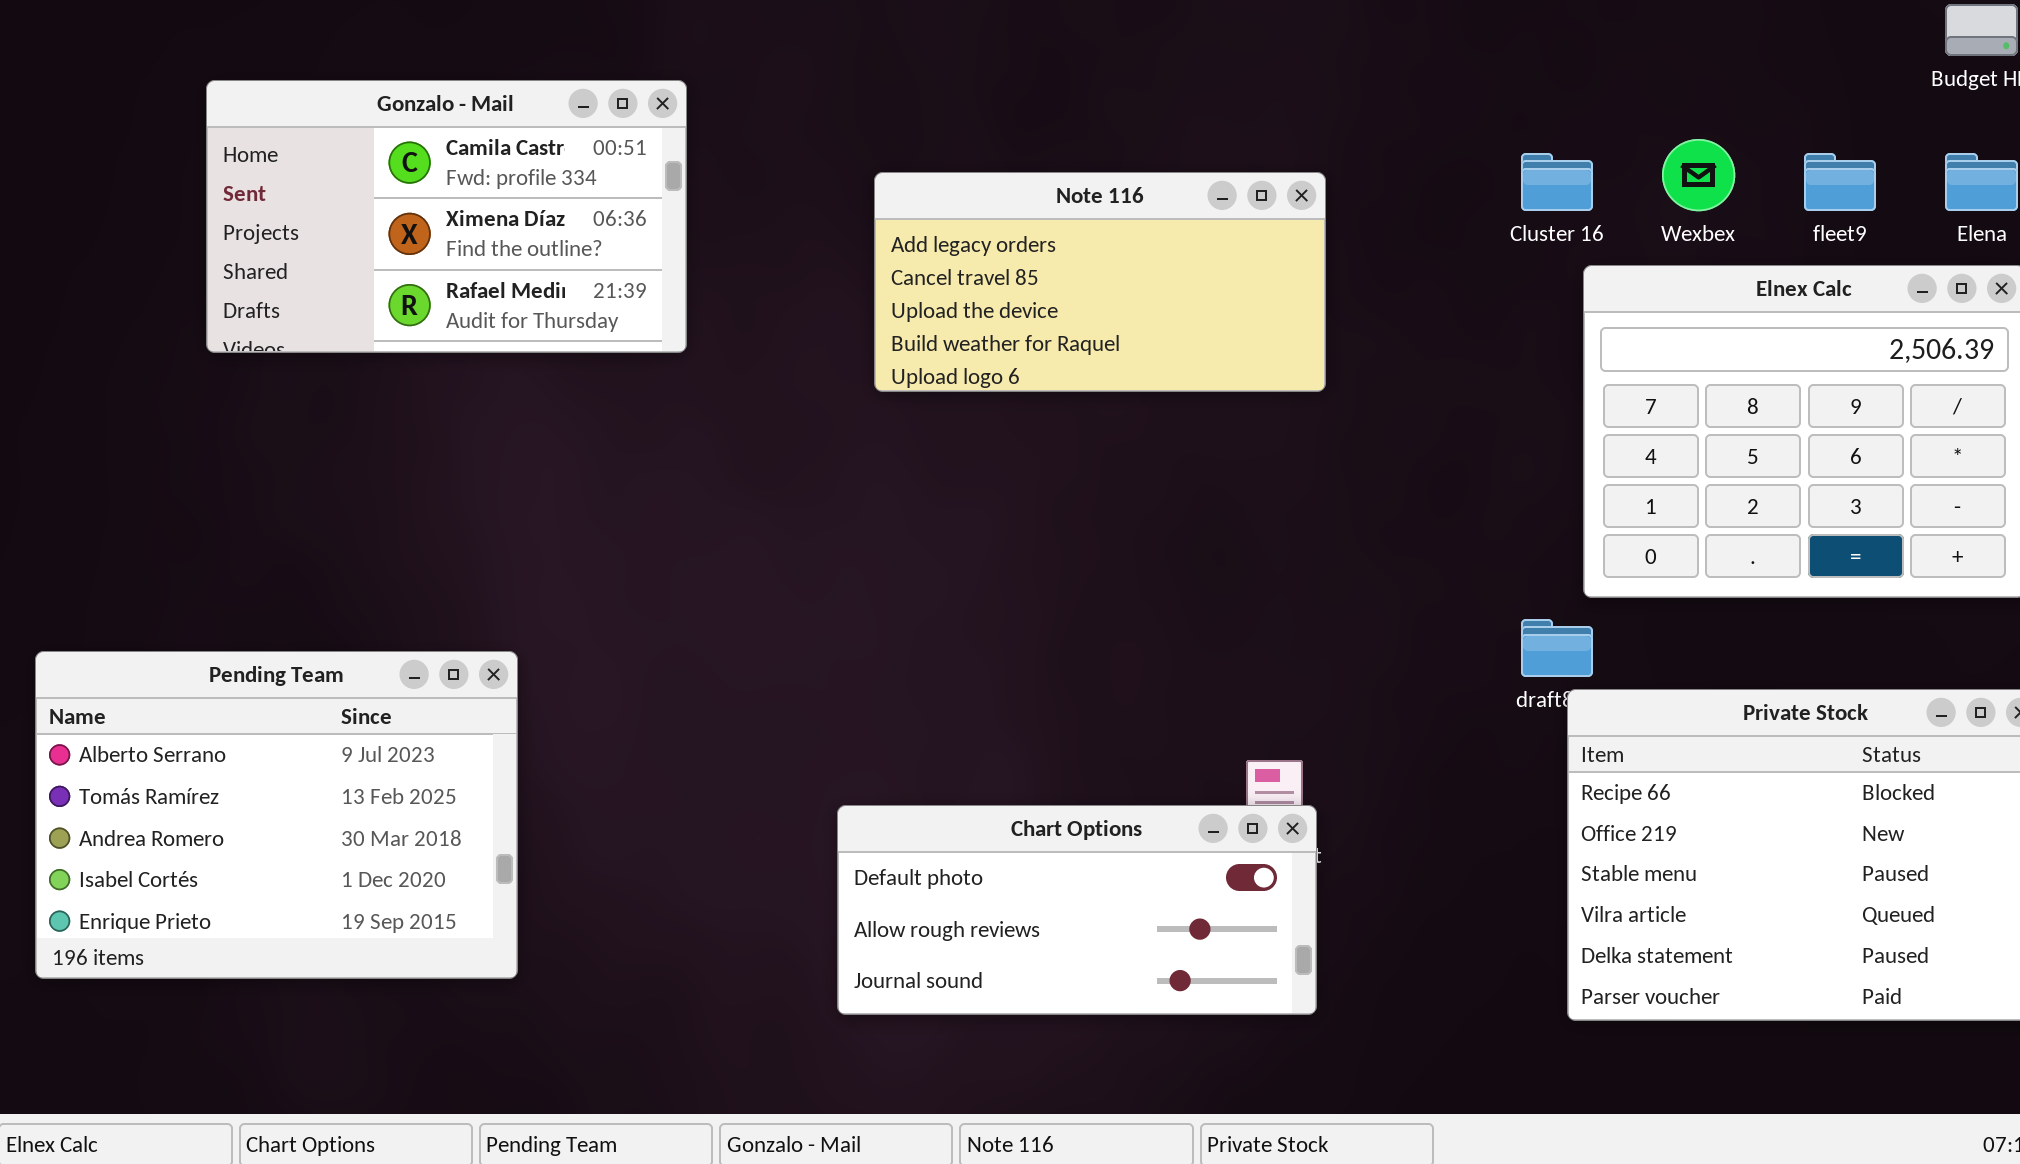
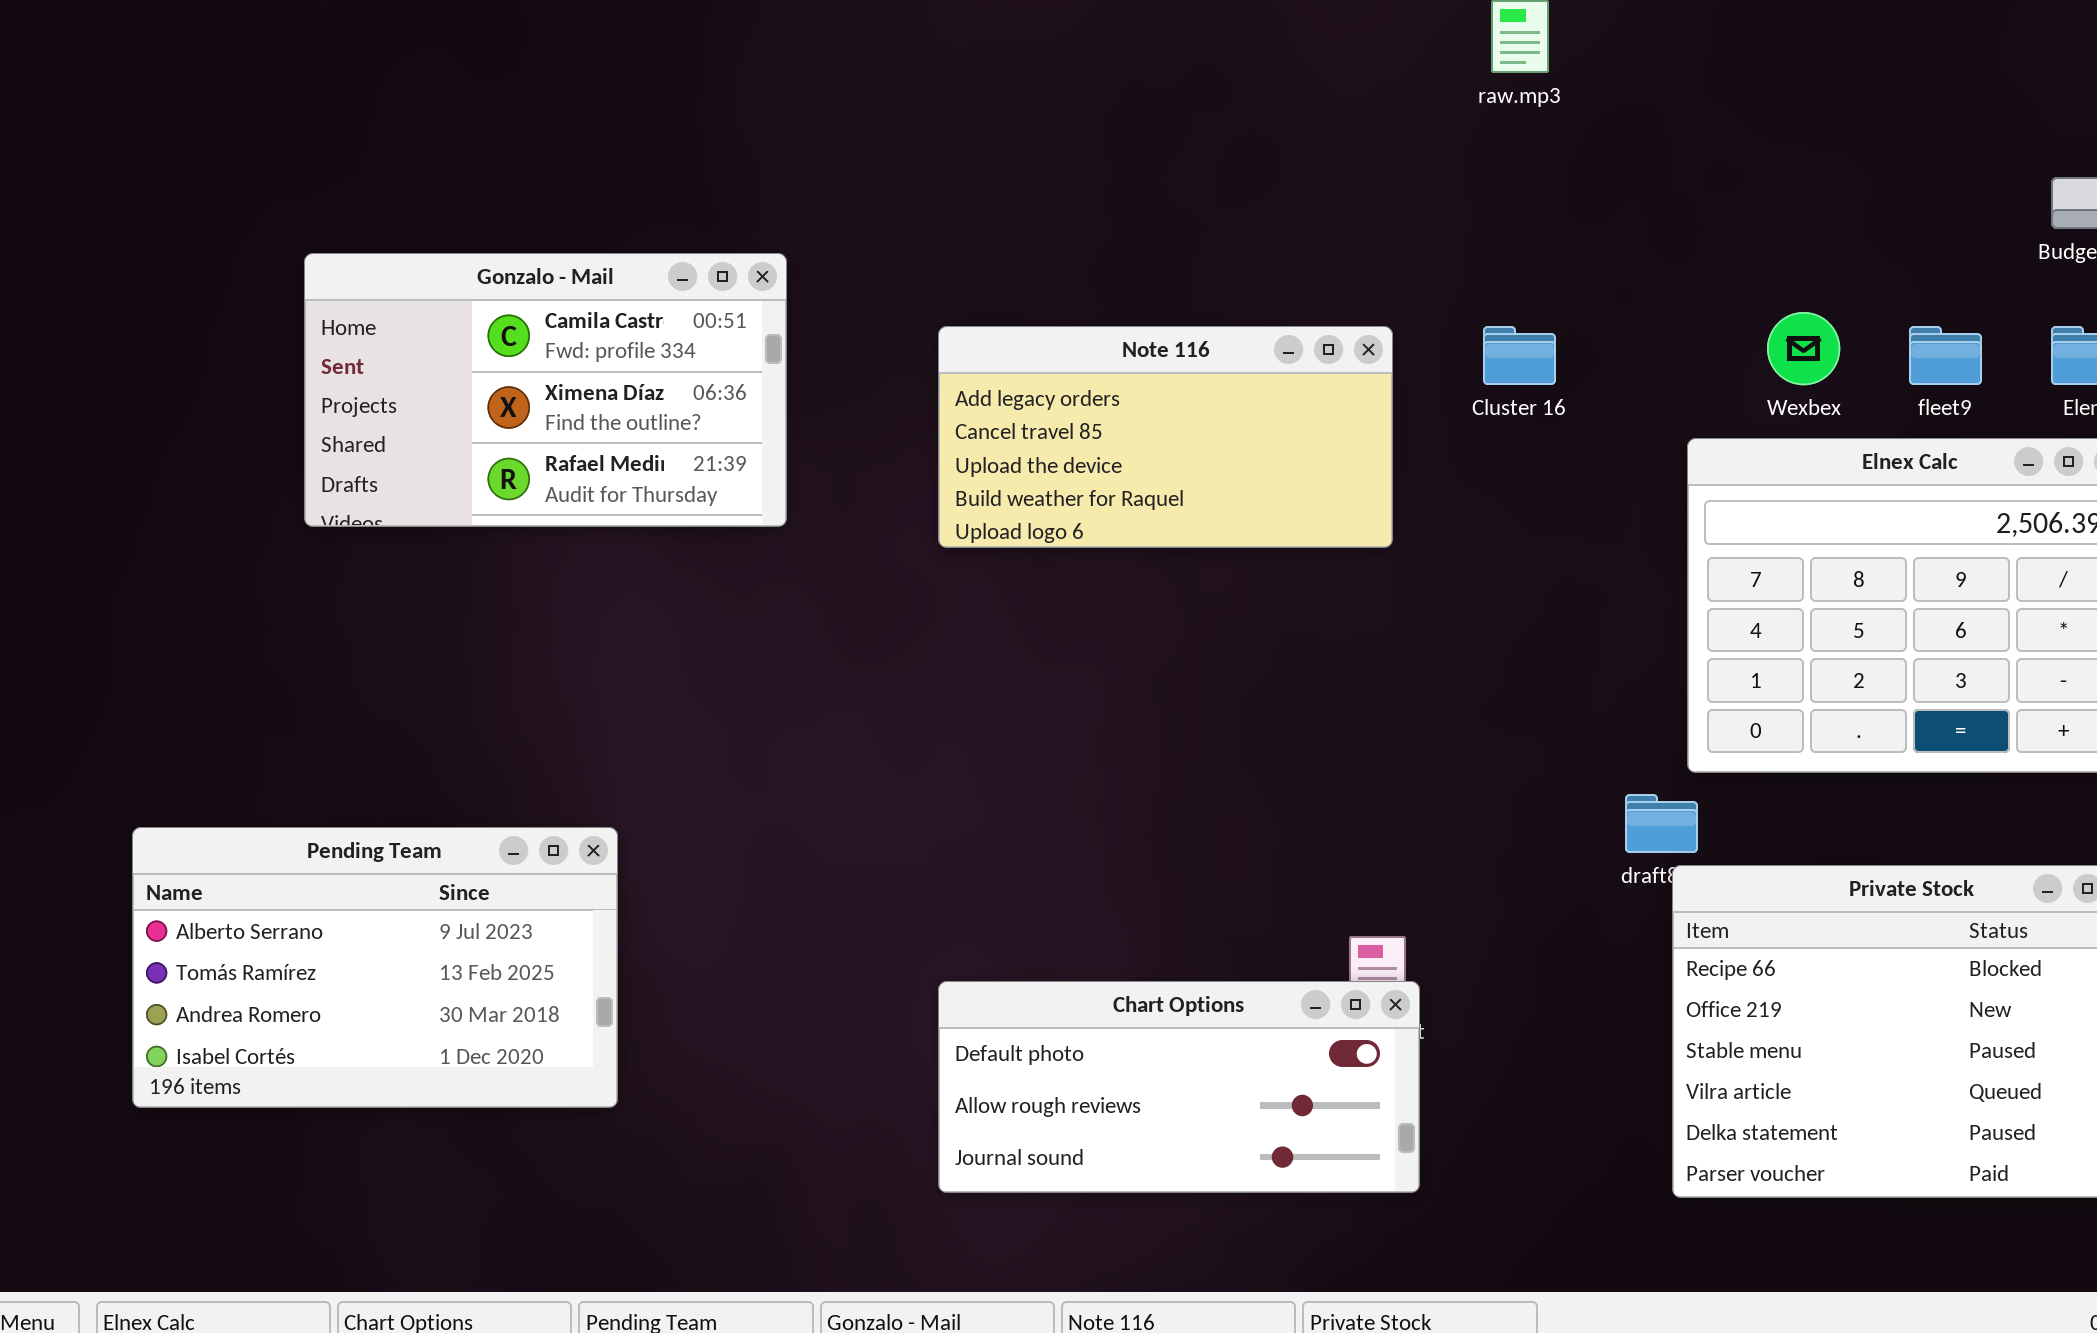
Cluster 16: [1521,153,1593,211] -> [1483,326,1556,385], moved
Note 116: [874,172,1326,392] -> [938,326,1393,548], moved
Pending Team: [35,651,518,979] -> [132,827,618,1108], resized

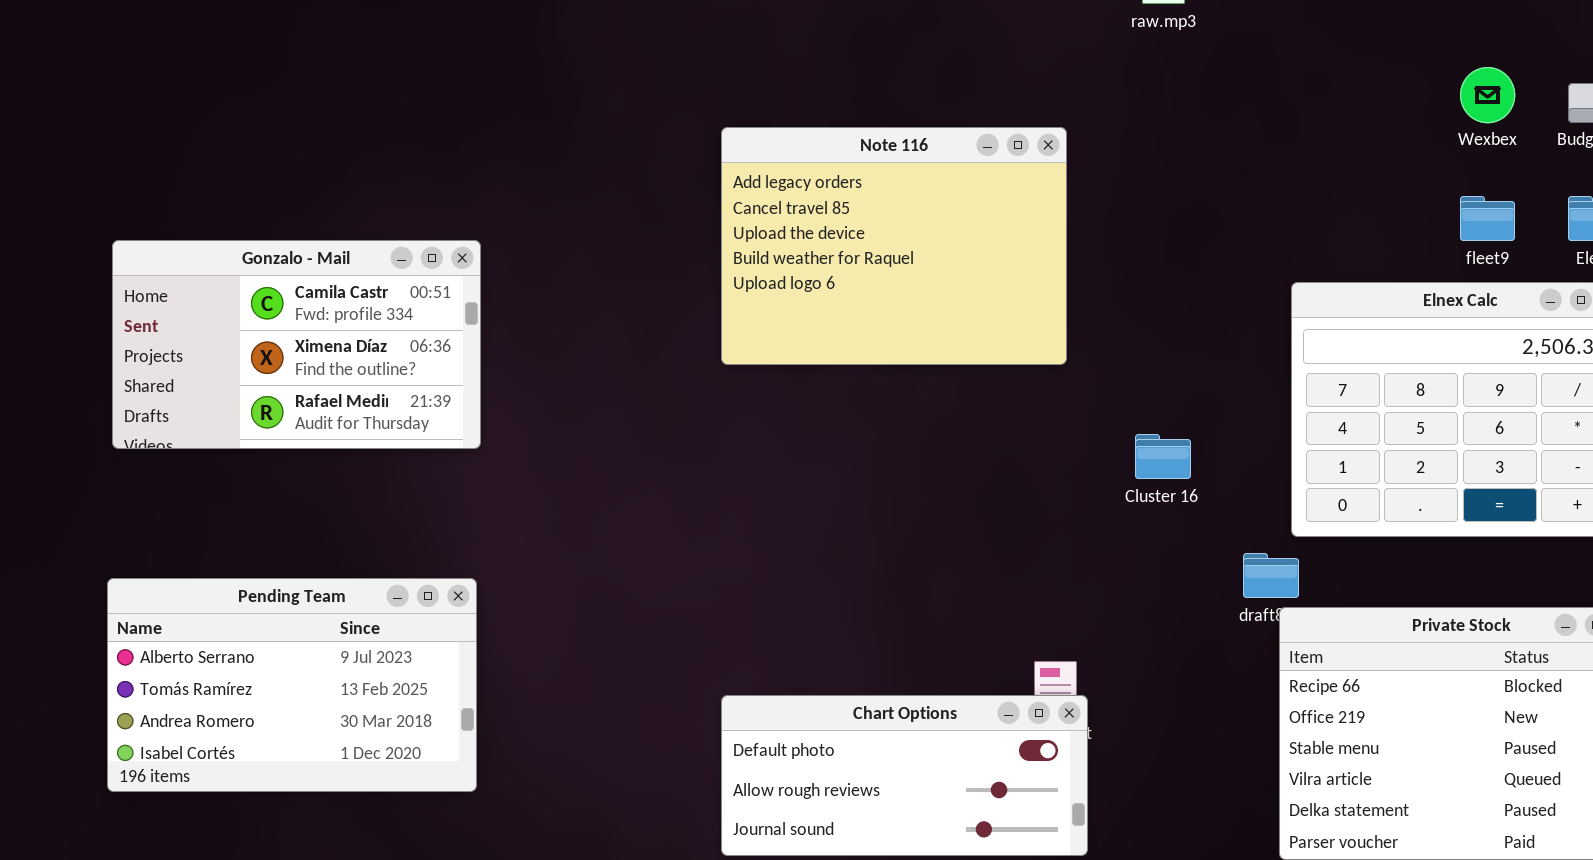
Gonzalo - Mail: [304,253,787,527] -> [112,240,481,449], moved
Wexbex: [1767,312,1840,385] -> [1460,67,1515,123], moved
Note 116: [938,326,1393,548] -> [721,127,1067,365], resized
Cluster 16: [1483,326,1556,385] -> [1135,434,1191,479], moved

